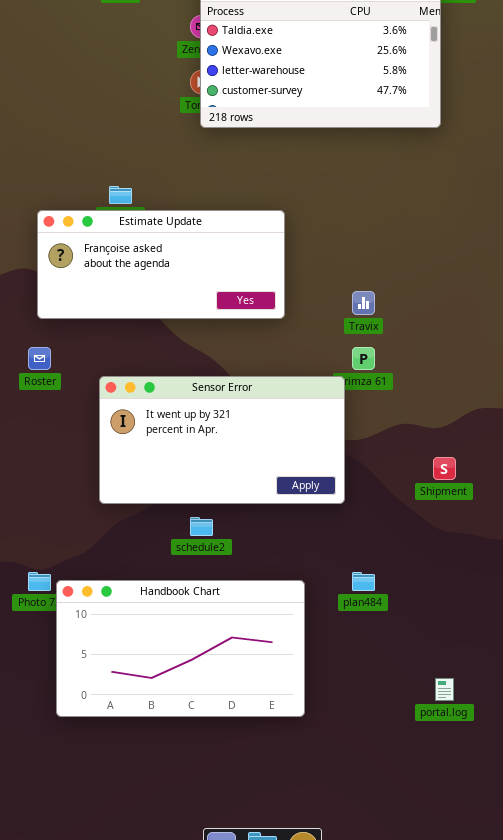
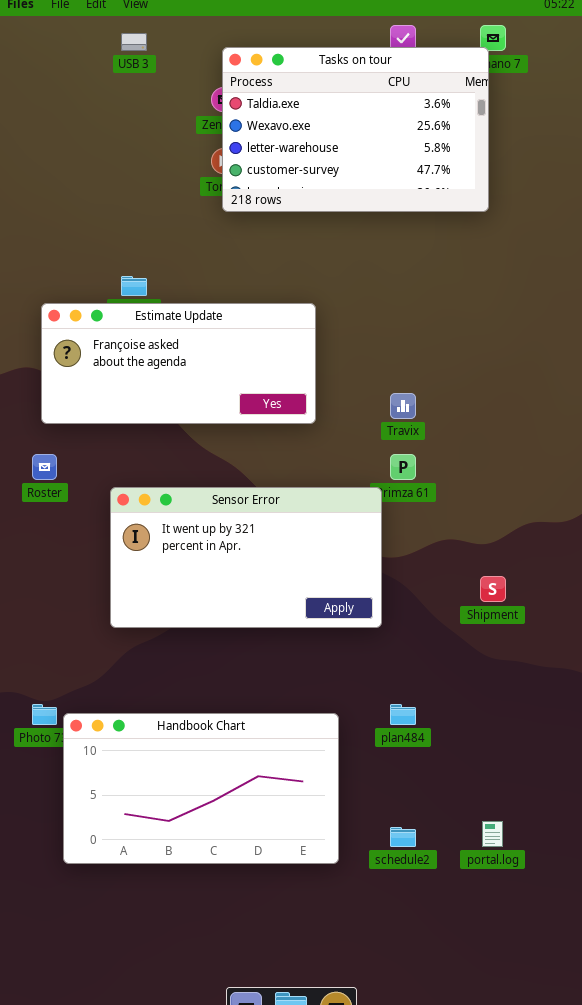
schedule2: [190,517,213,536] -> [390,827,416,847], moved

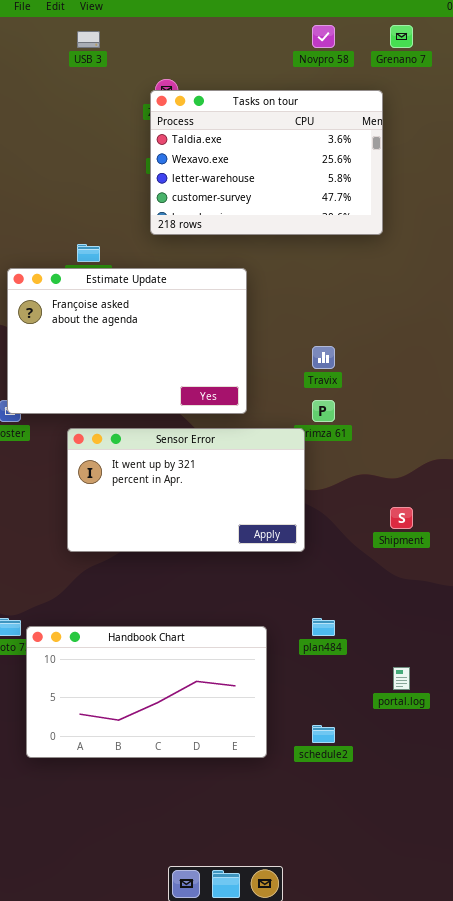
Tasks on tour: [222,47,489,212] -> [150,90,383,235], moved
Estimate Update: [41,303,316,424] -> [7,268,247,414], resized
portal.log: [482,821,503,847] -> [393,667,410,690], moved

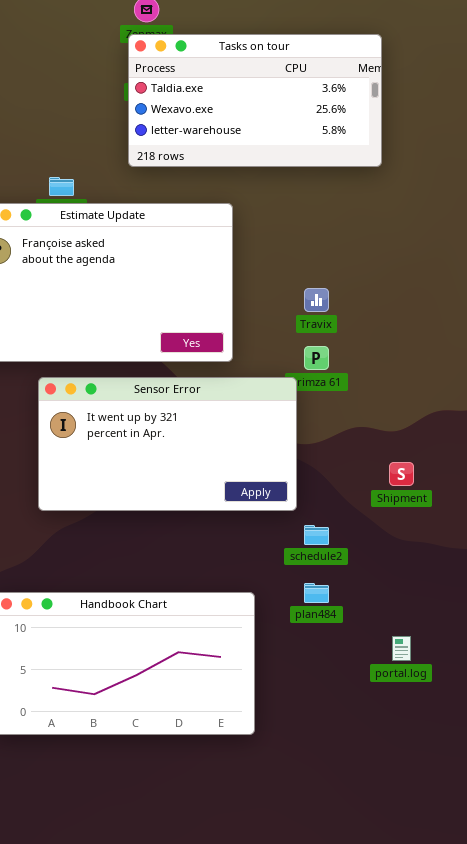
Tasks on tour: [150,90,383,235] -> [128,34,382,167], resized
schedule2: [312,725,335,743] -> [304,525,329,545], moved

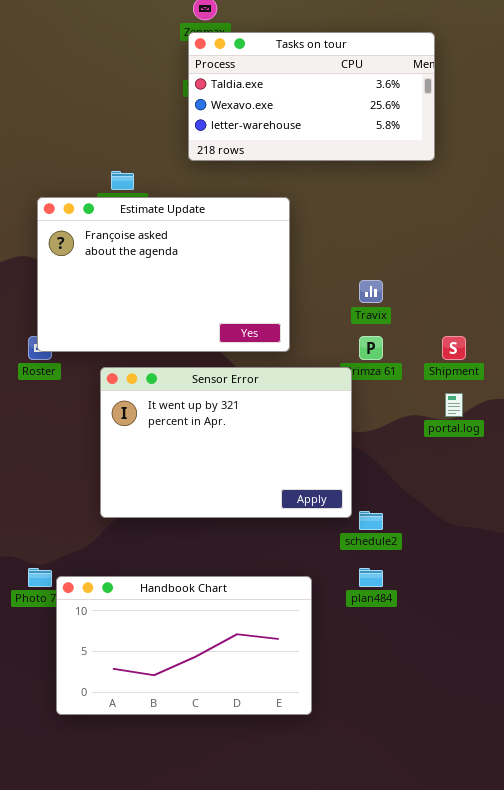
Sensor Error: [38,377,297,511] -> [100,367,352,518], resized
Shipment: [389,462,414,486] -> [442,336,466,360], moved
portal.log: [392,636,411,661] -> [445,393,463,417], moved

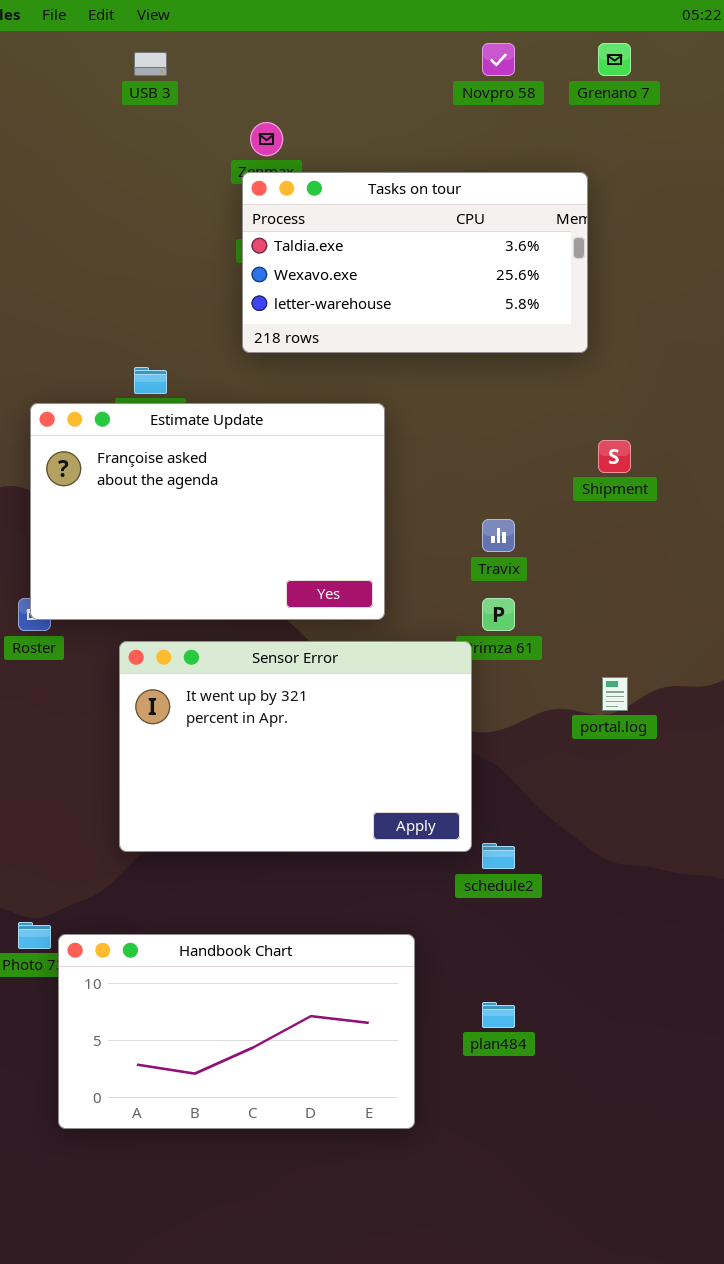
Shipment: [442,336,466,360] -> [598,440,631,473], moved
plan484: [359,568,383,587] -> [482,1002,515,1028], moved

